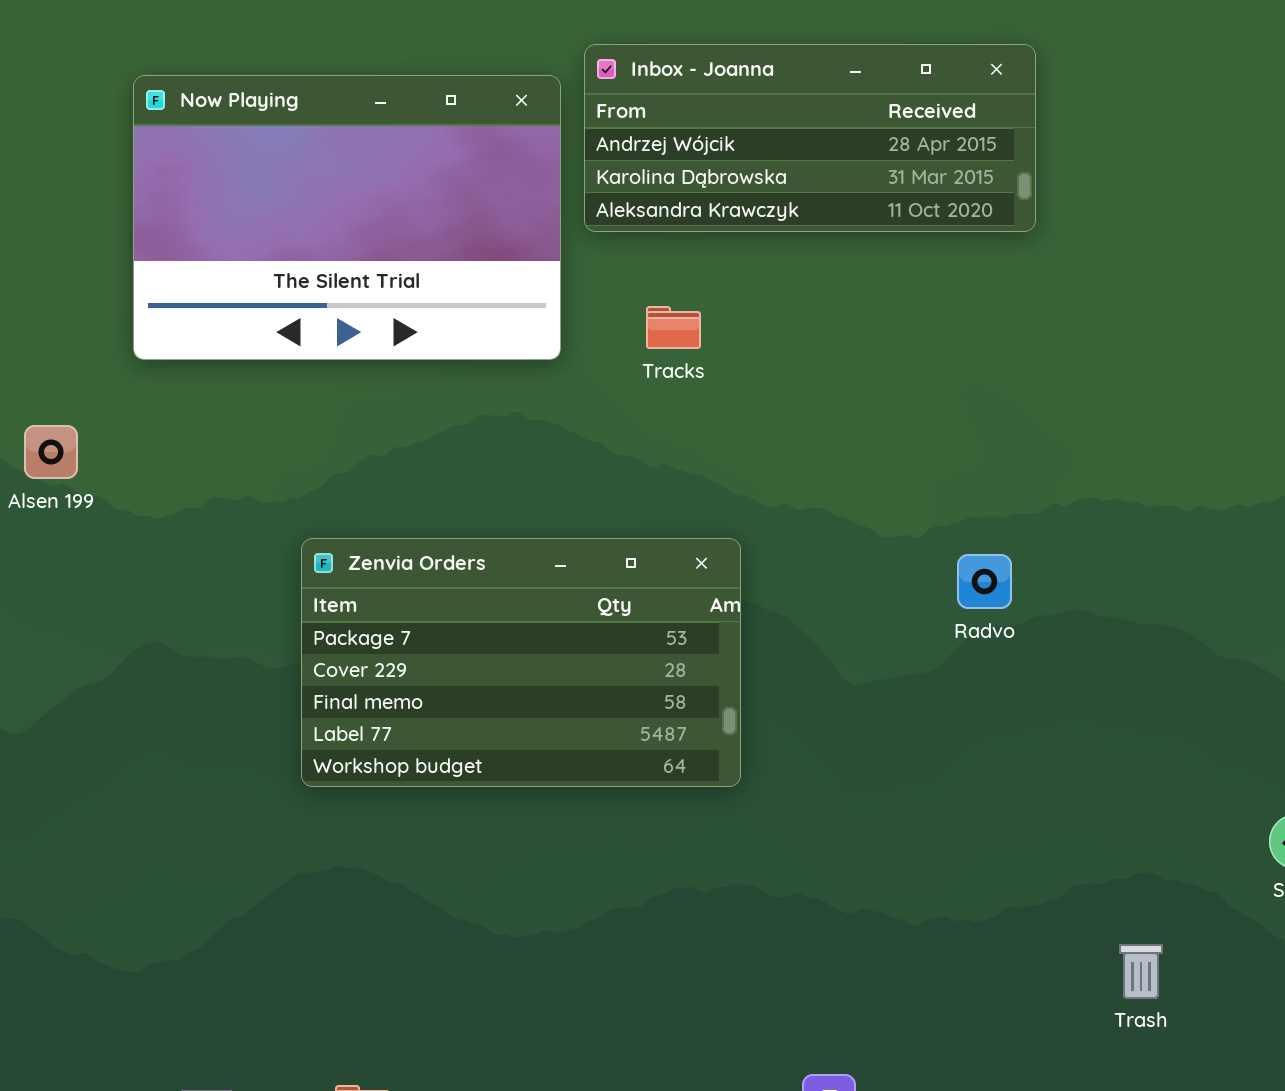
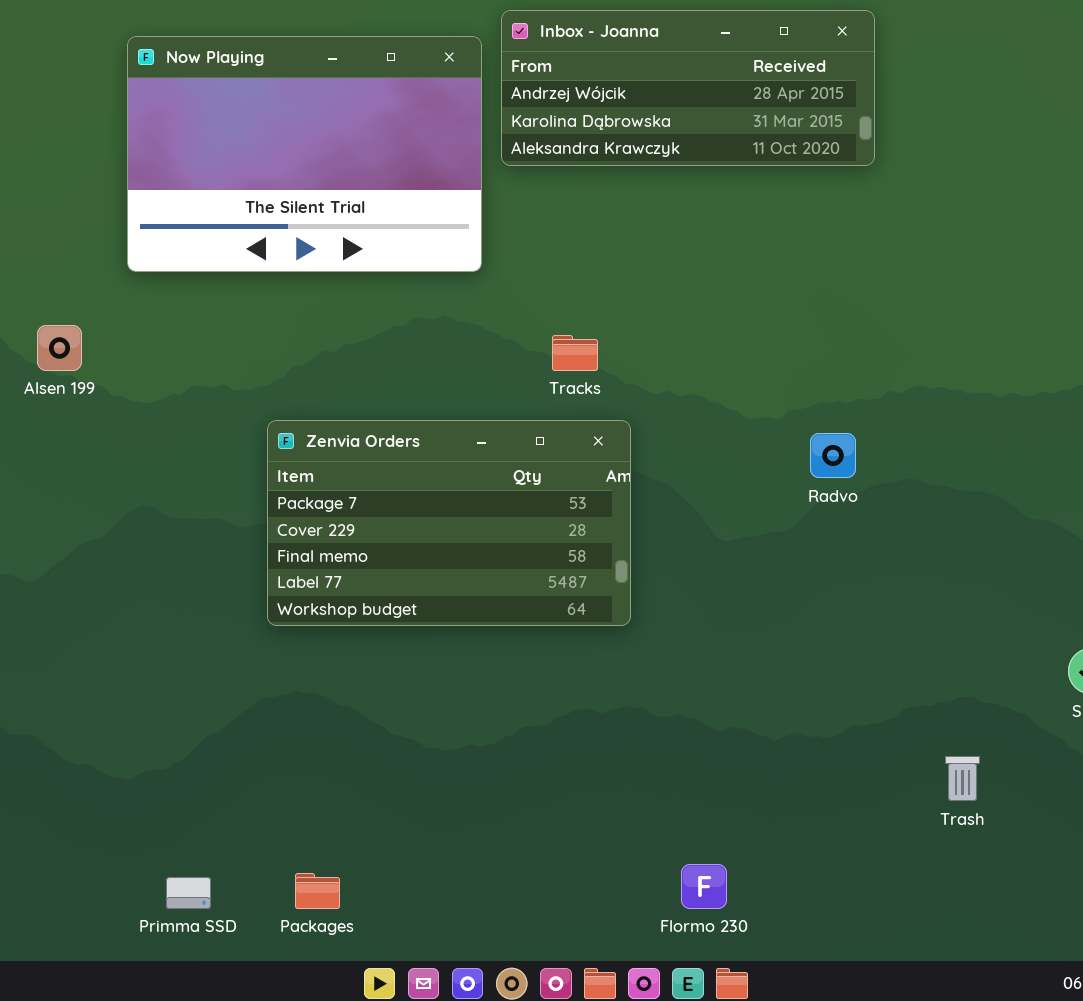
Tracks: [646,306,701,349] -> [552,335,598,371], moved

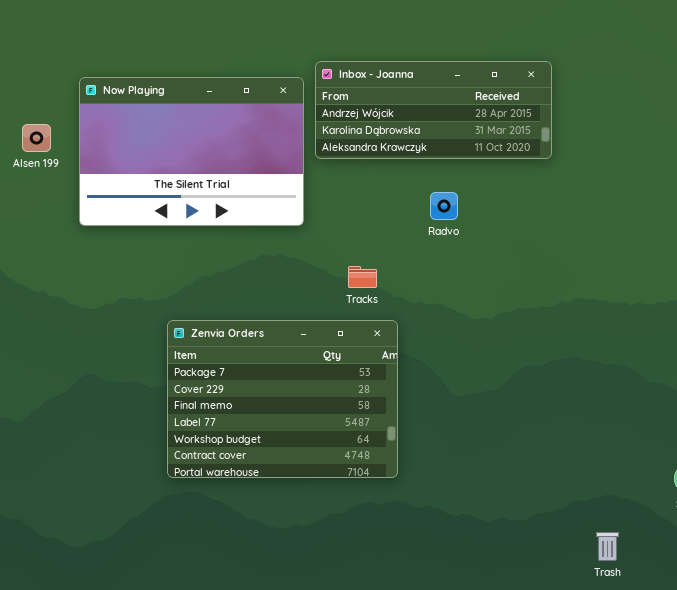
Alsen 199: [37,325,82,371] -> [22,124,51,152], moved
Zenvia Orders: [267,420,631,626] -> [167,320,398,478], resized
Radvo: [810,433,856,478] -> [430,192,458,220], moved

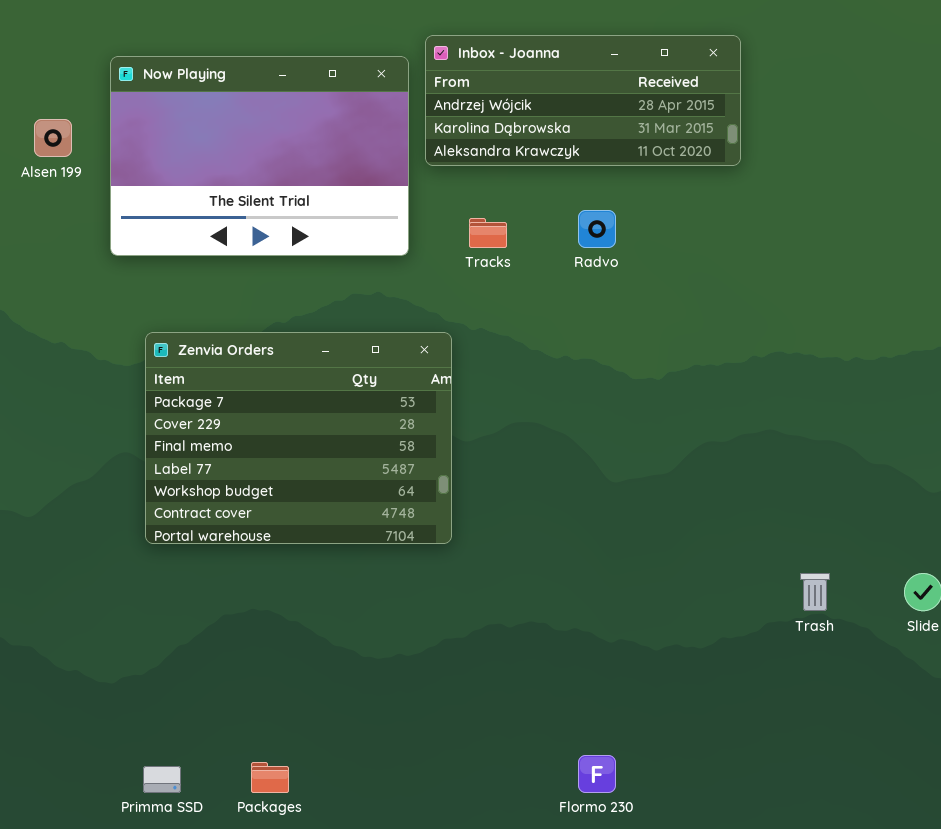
Tracks: [348,266,377,288] -> [469,218,507,248], moved
Zenvia Orders: [167,320,398,478] -> [145,332,452,544], moved
Trash: [596,532,619,561] -> [800,573,830,611], moved

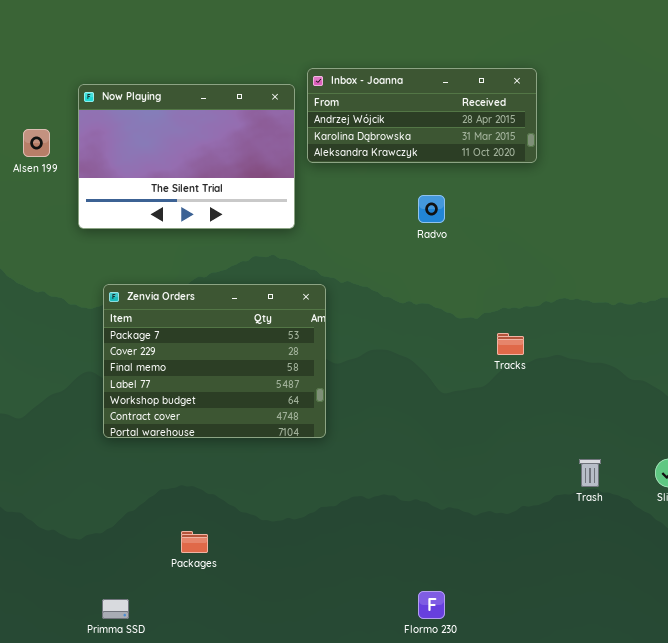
Tracks: [469,218,507,248] -> [497,333,524,355], moved
Packages: [251,762,289,793] -> [181,531,208,553], moved

